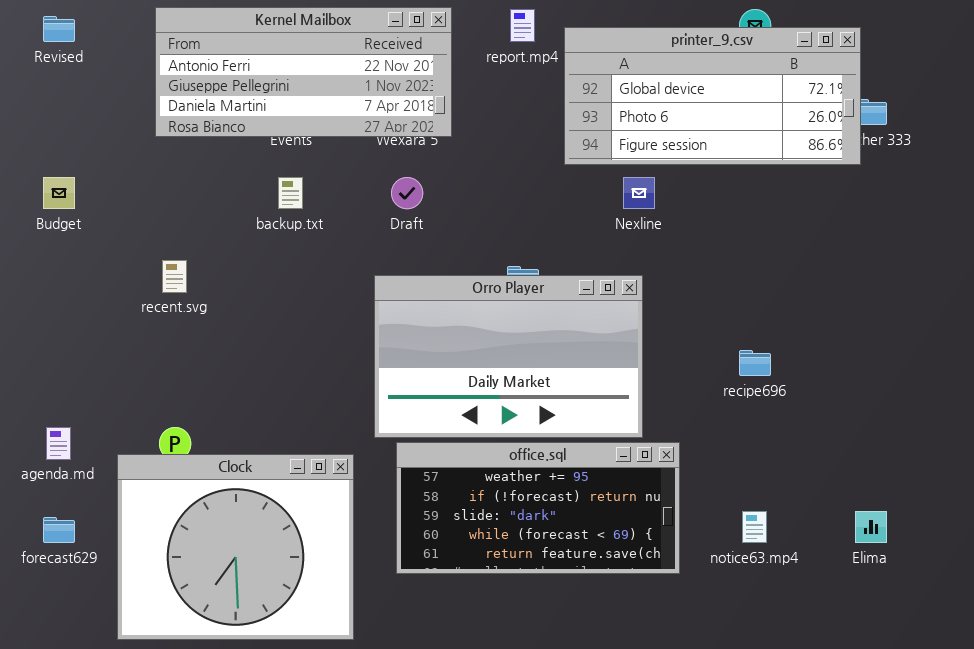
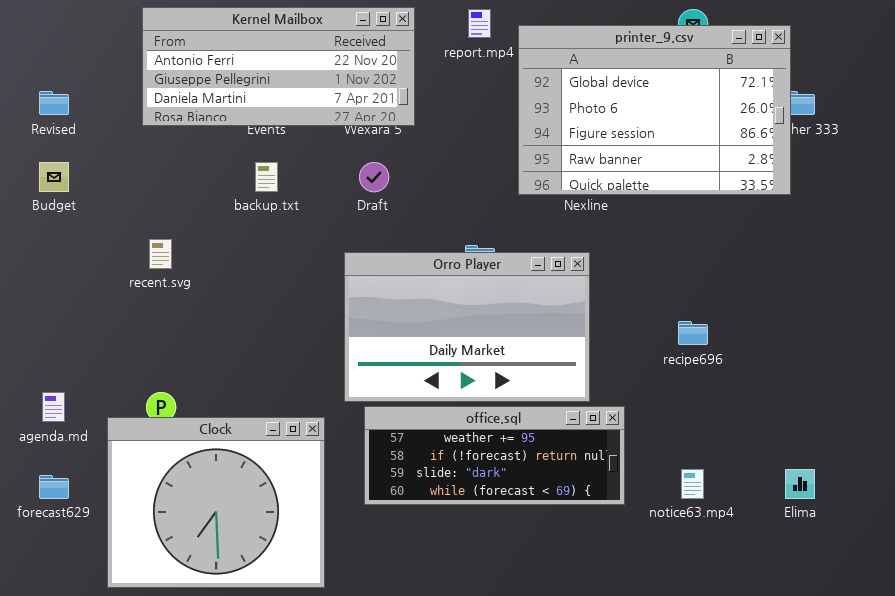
Revised: [43,16,75,42] -> [39,91,69,115], moved
printer_9.csv: [564,27,861,165] -> [518,25,791,195], resized
office.sql: [396,442,680,574] -> [364,406,625,505], resized

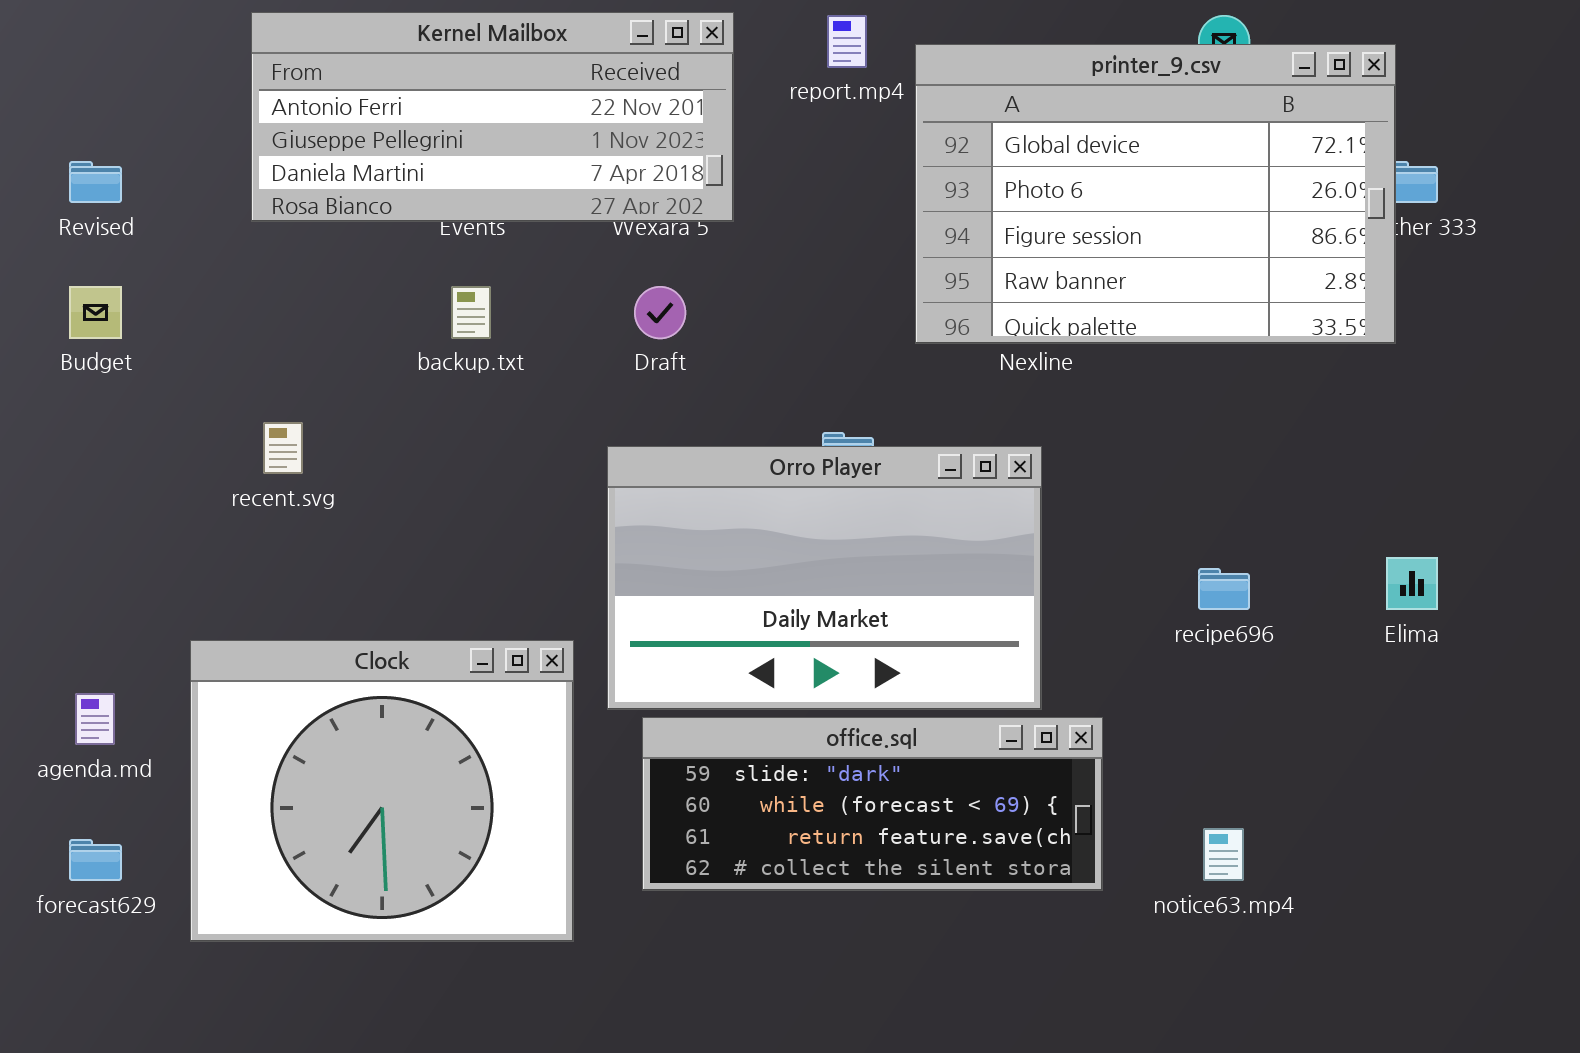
office.sql: [364,406,625,505] -> [642,717,1103,891], scrolled down 2 rows
Clock: [107,417,325,588] -> [190,640,574,942], moved
Elima: [785,469,815,499] -> [1386,557,1438,610], moved

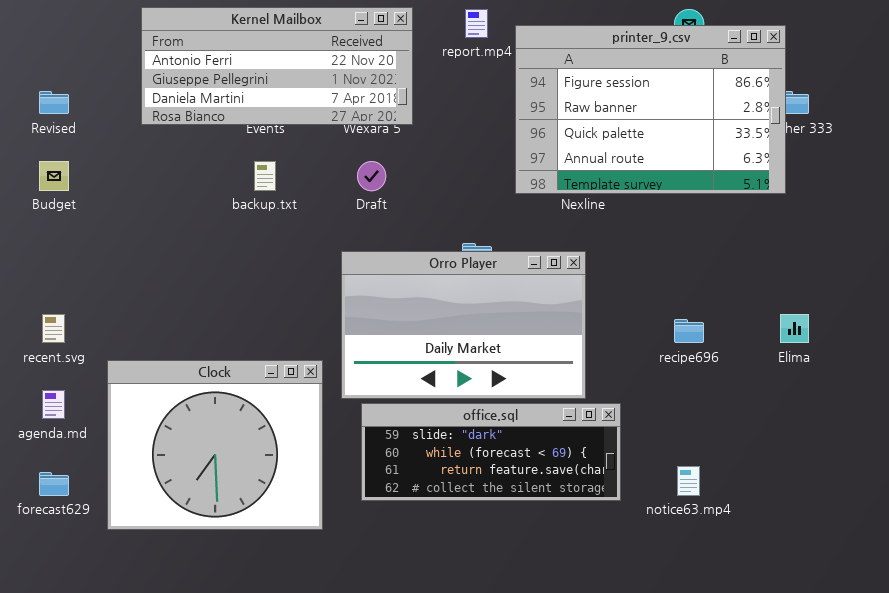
printer_9.csv: [915,44,1396,344] -> [515,25,786,194], scrolled down 2 rows
recent.svg: [263,422,303,474] -> [42,314,65,343], moved

